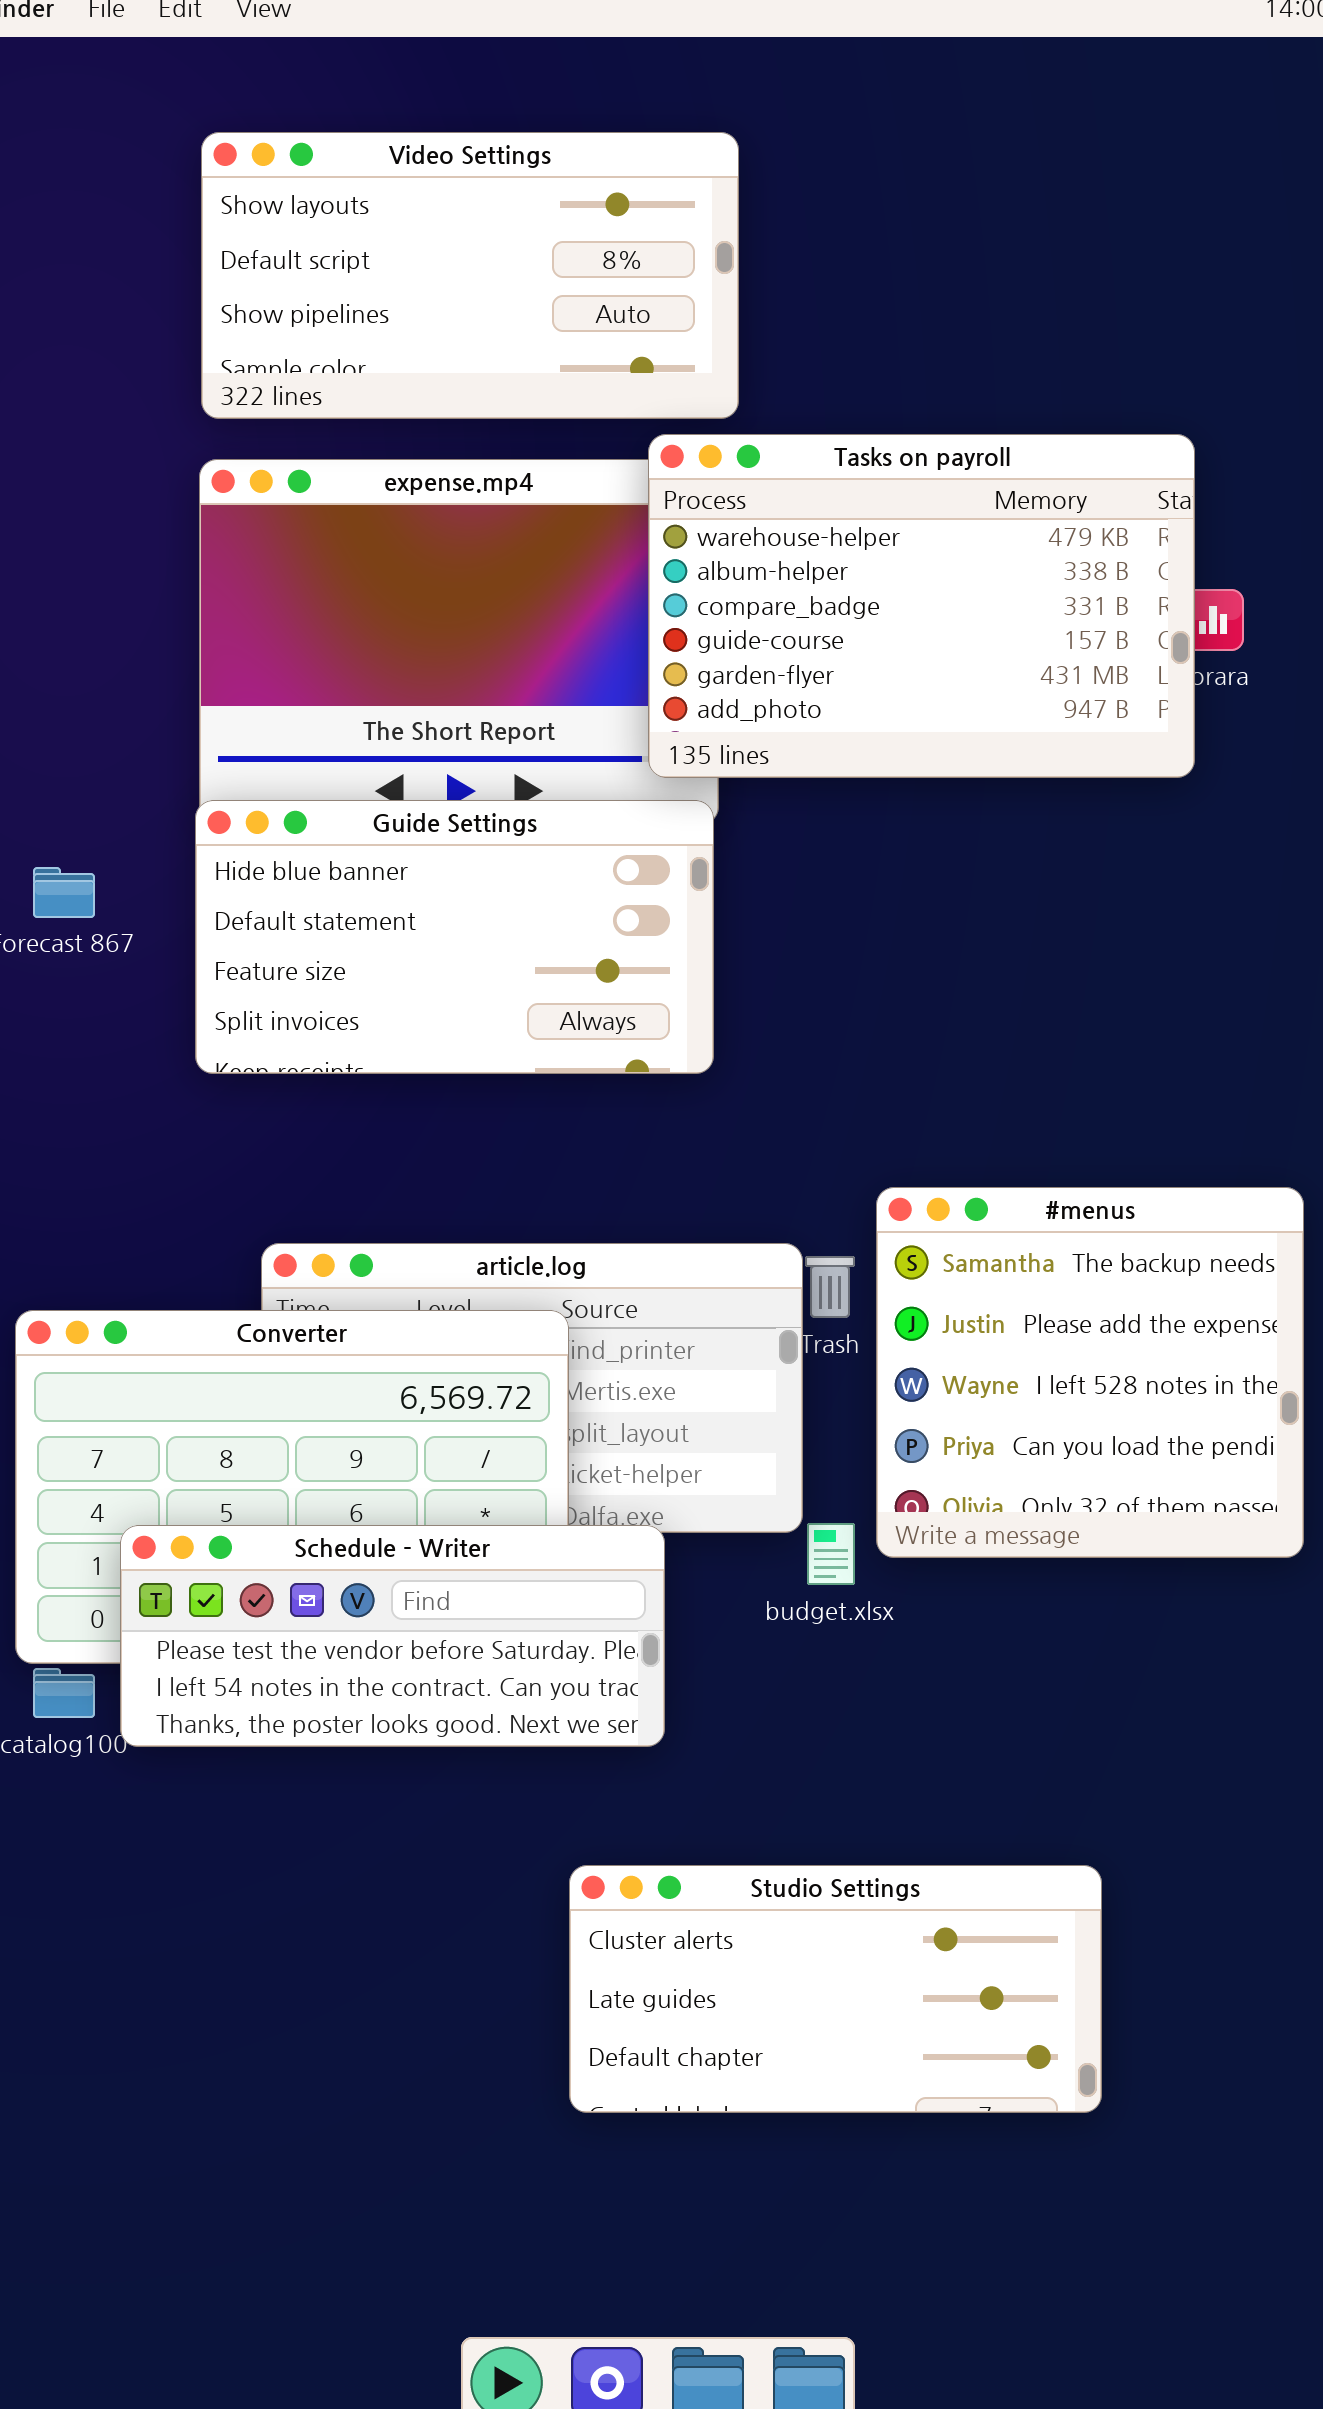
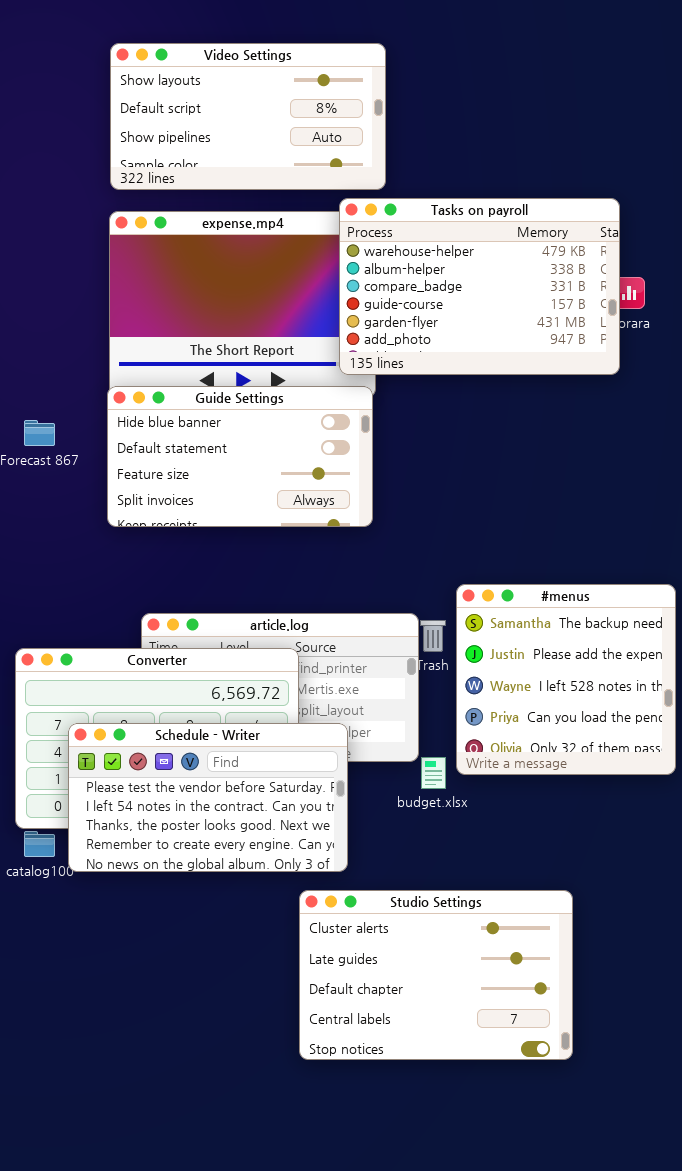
Schedule - Writer: [120,1525,665,1747] -> [68,723,348,872], resized
Studio Settings: [569,1865,1102,2113] -> [299,890,573,1060], resized

